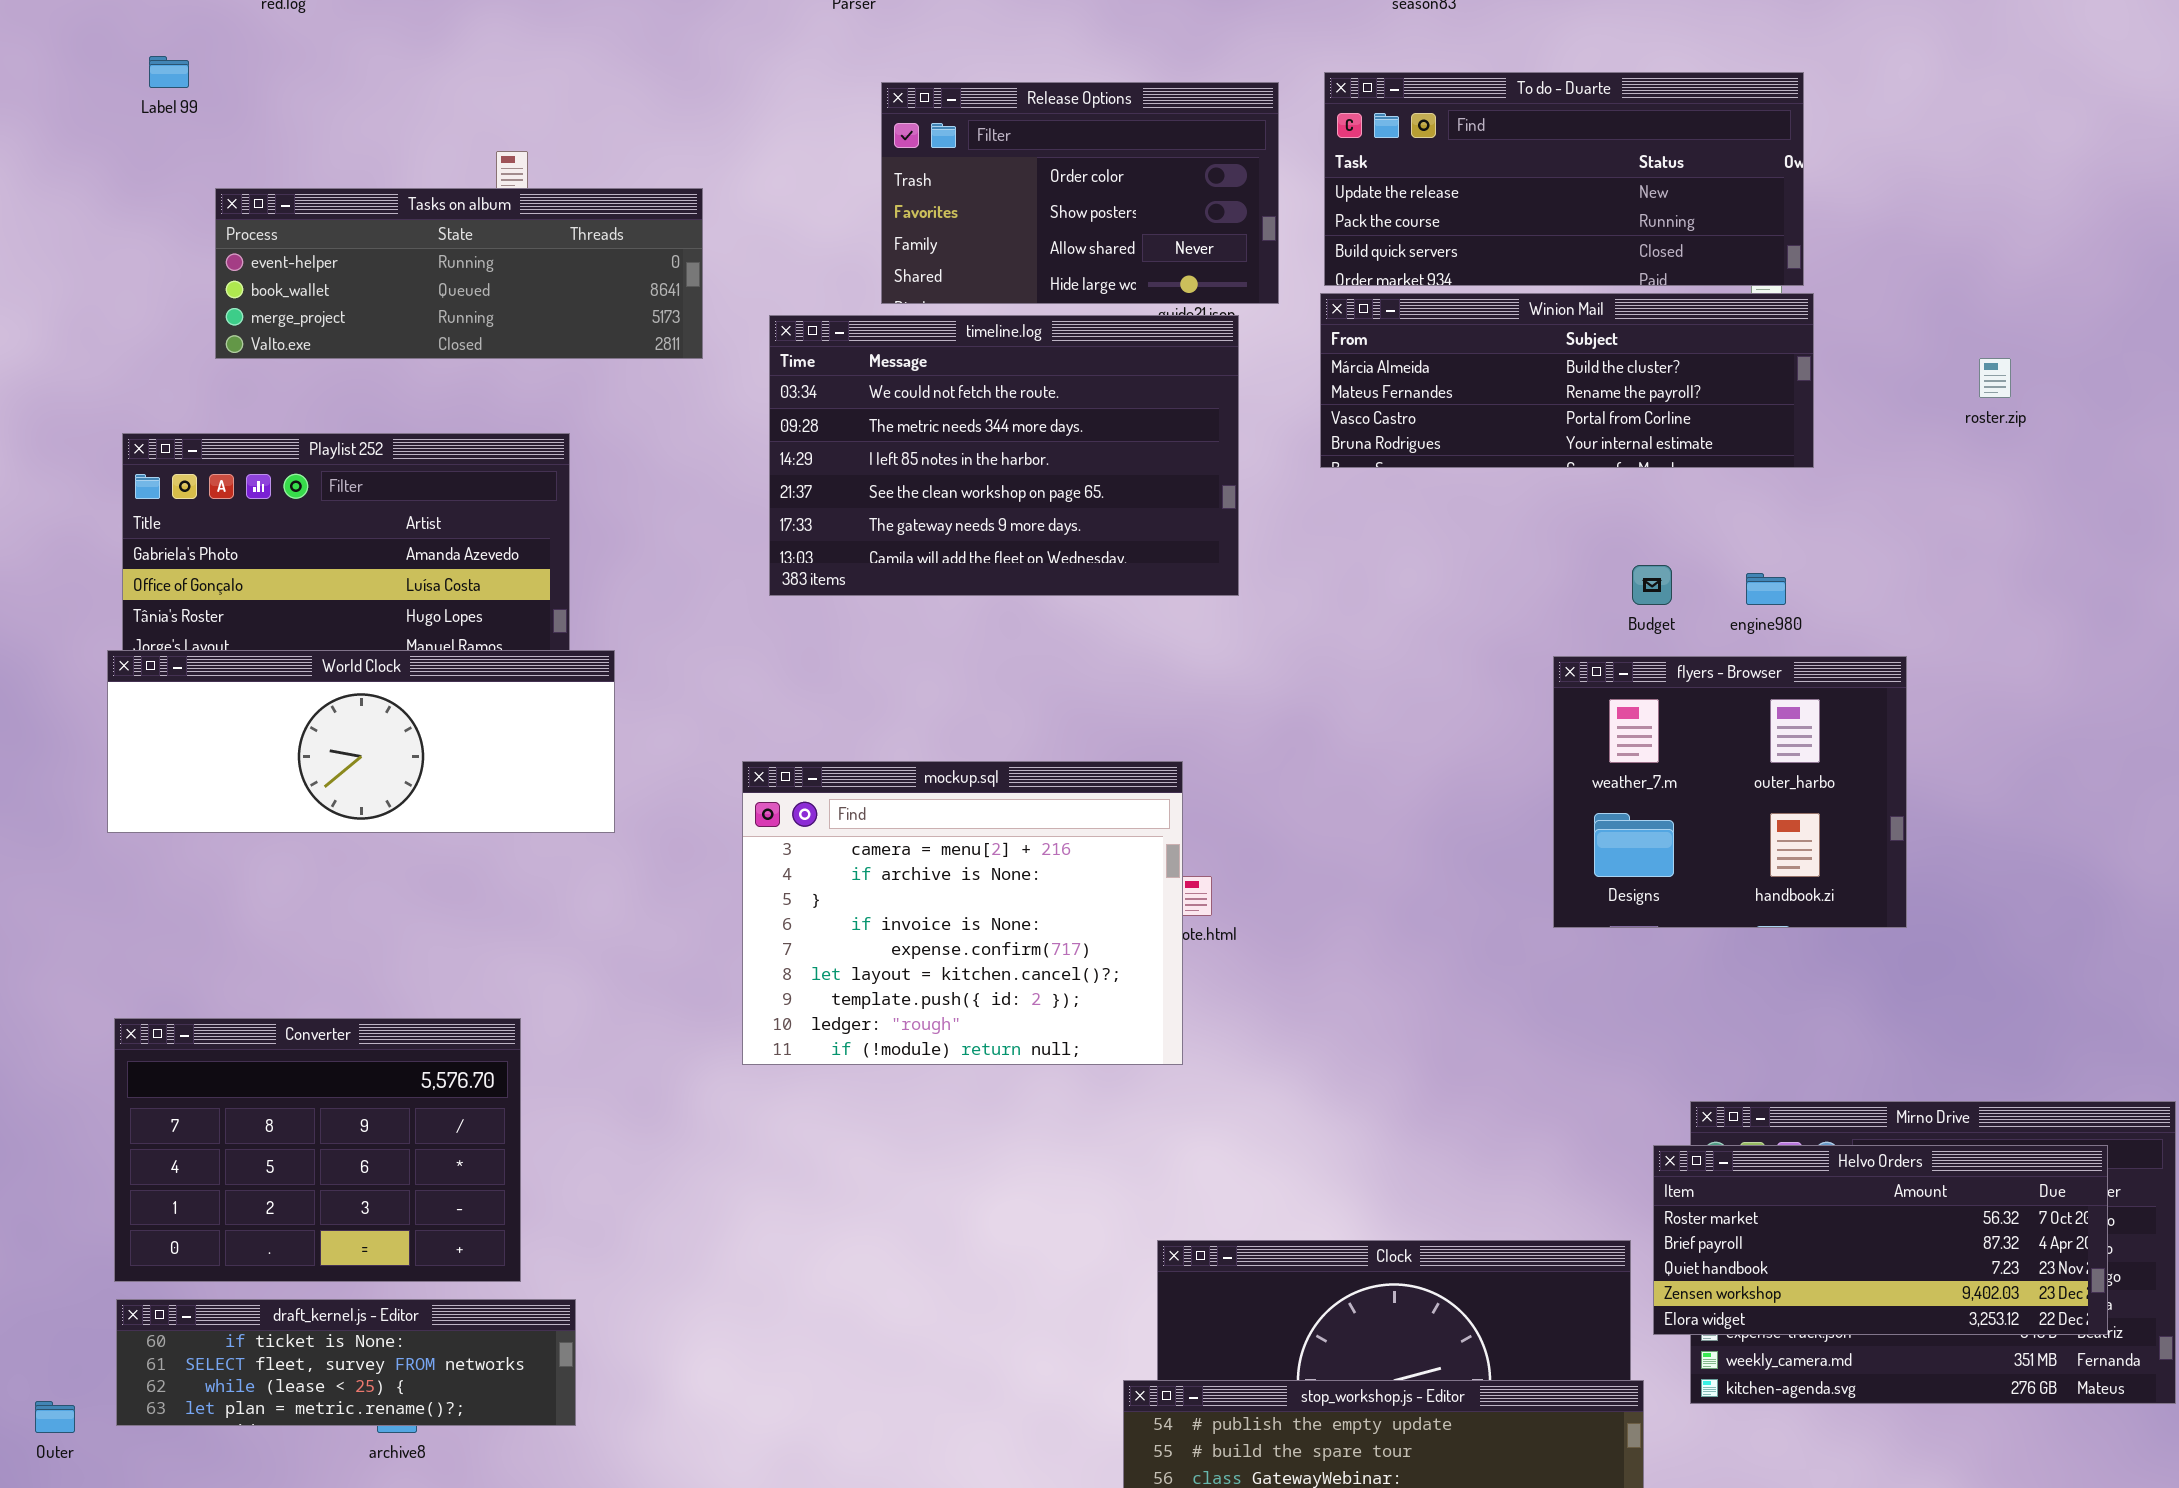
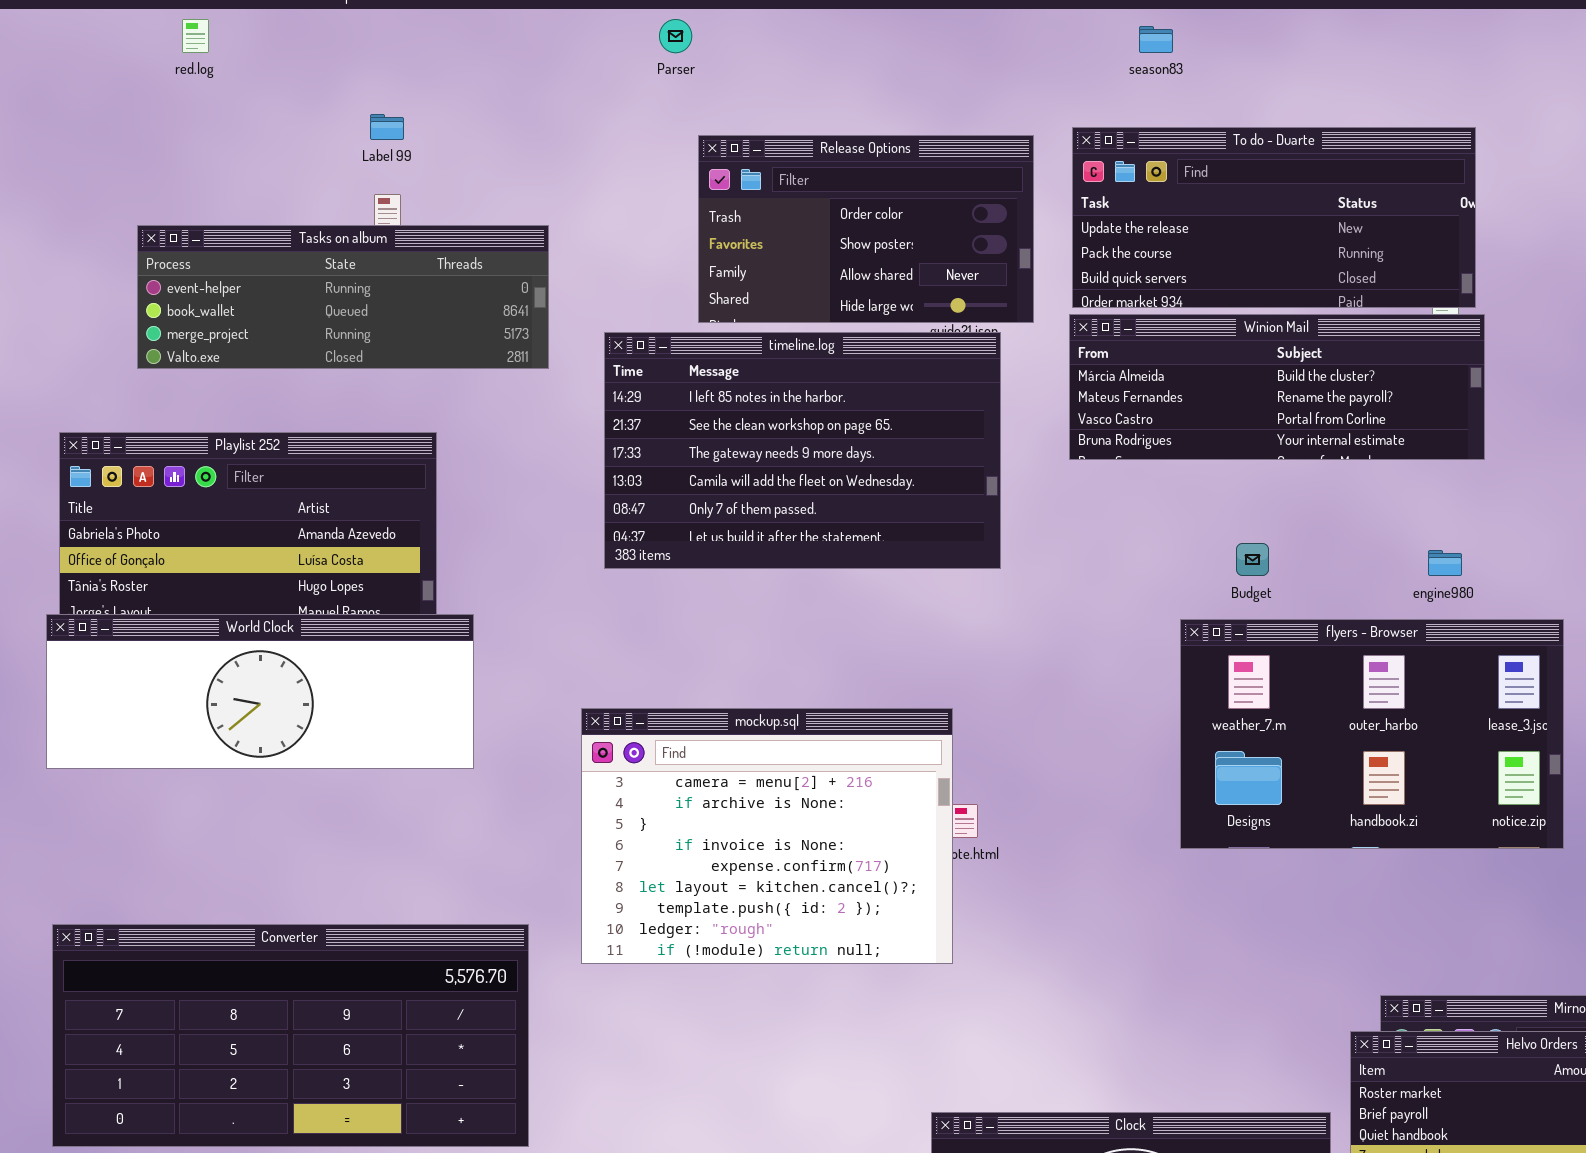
Label 99: [149,56,189,88] -> [370,114,404,140], moved
timeline.log: [769,315,1239,596] -> [604,332,1001,569], scrolled down 2 rows
Budget: [1632,565,1672,605] -> [1236,543,1269,576], moved
flyers - Browser: [1553,656,1907,928] -> [1180,619,1564,849], resized
Converter: [114,1018,521,1282] -> [52,924,529,1147], resized

